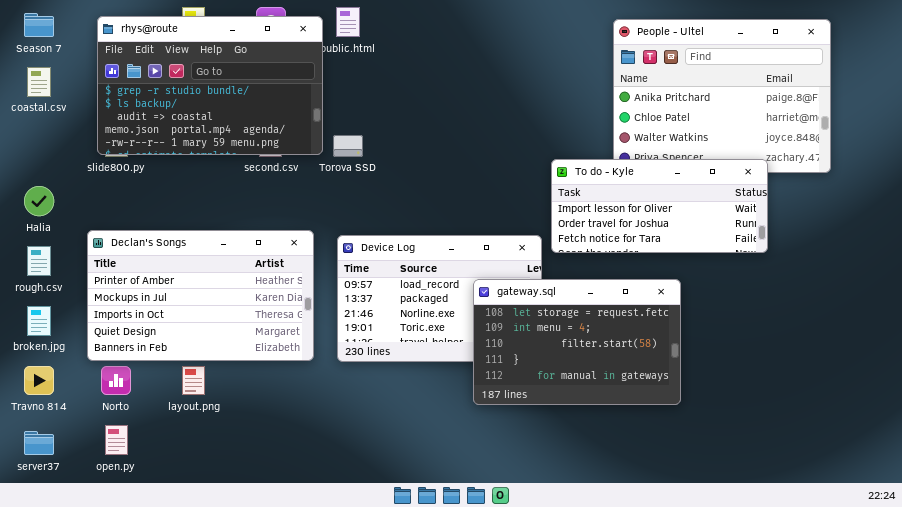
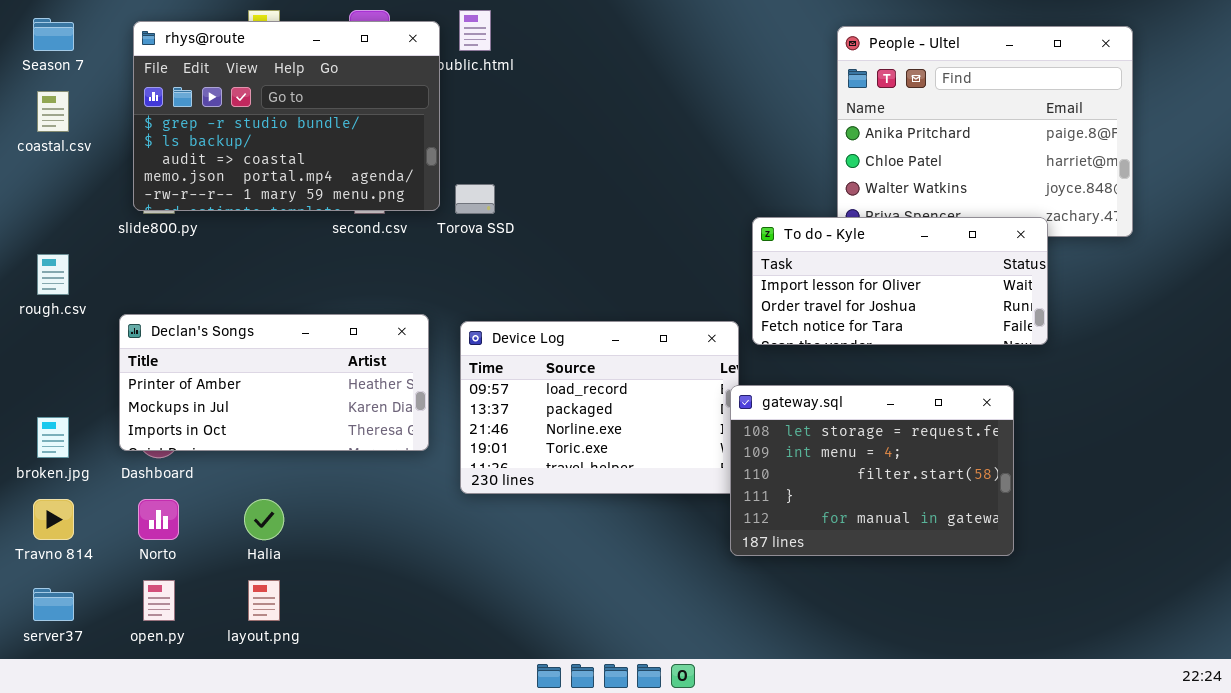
Halia: [24,186,54,216] -> [244,499,284,540], moved
Declan's Songs: [87,230,314,361] -> [119,314,429,451], resized
rough.csv: [27,246,51,276] -> [37,254,69,295], moved
gateway.sql: [473,279,681,405] -> [730,385,1014,556], moved
layout.png: [182,366,205,395] -> [248,580,280,621], moved

